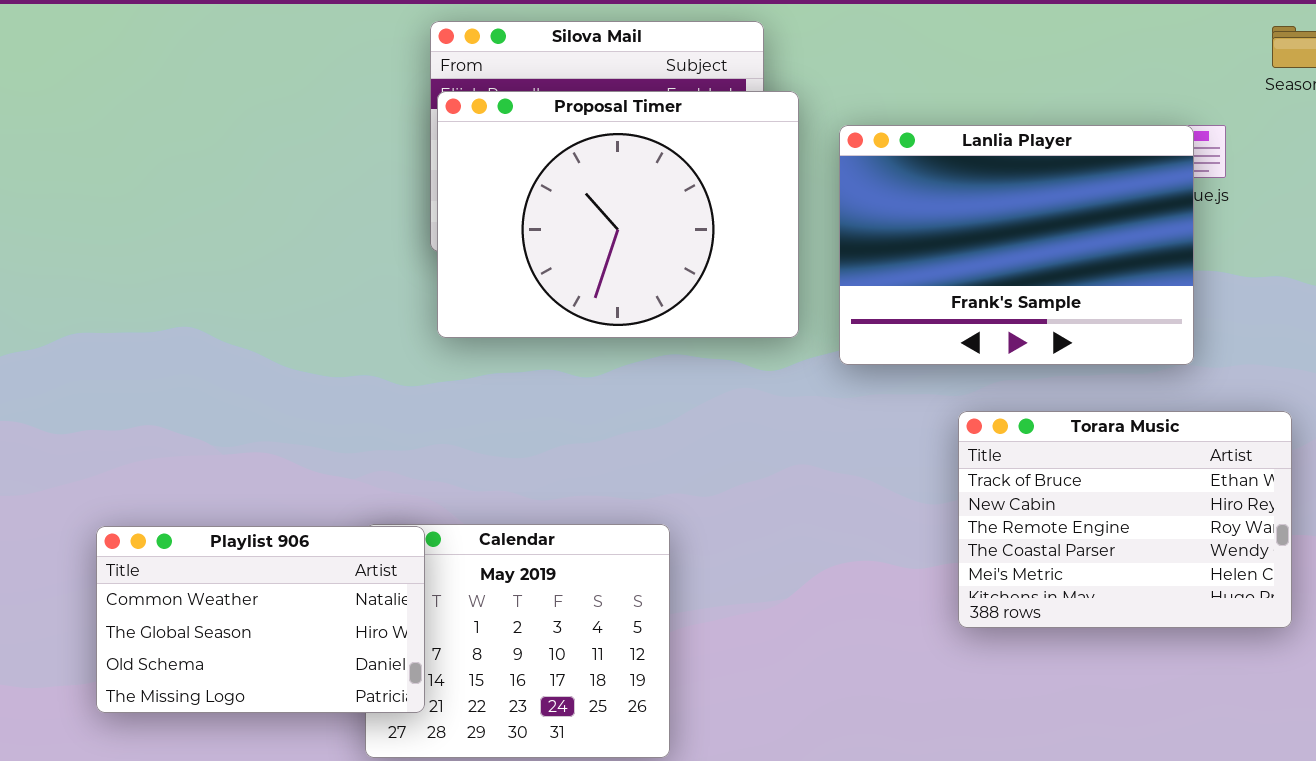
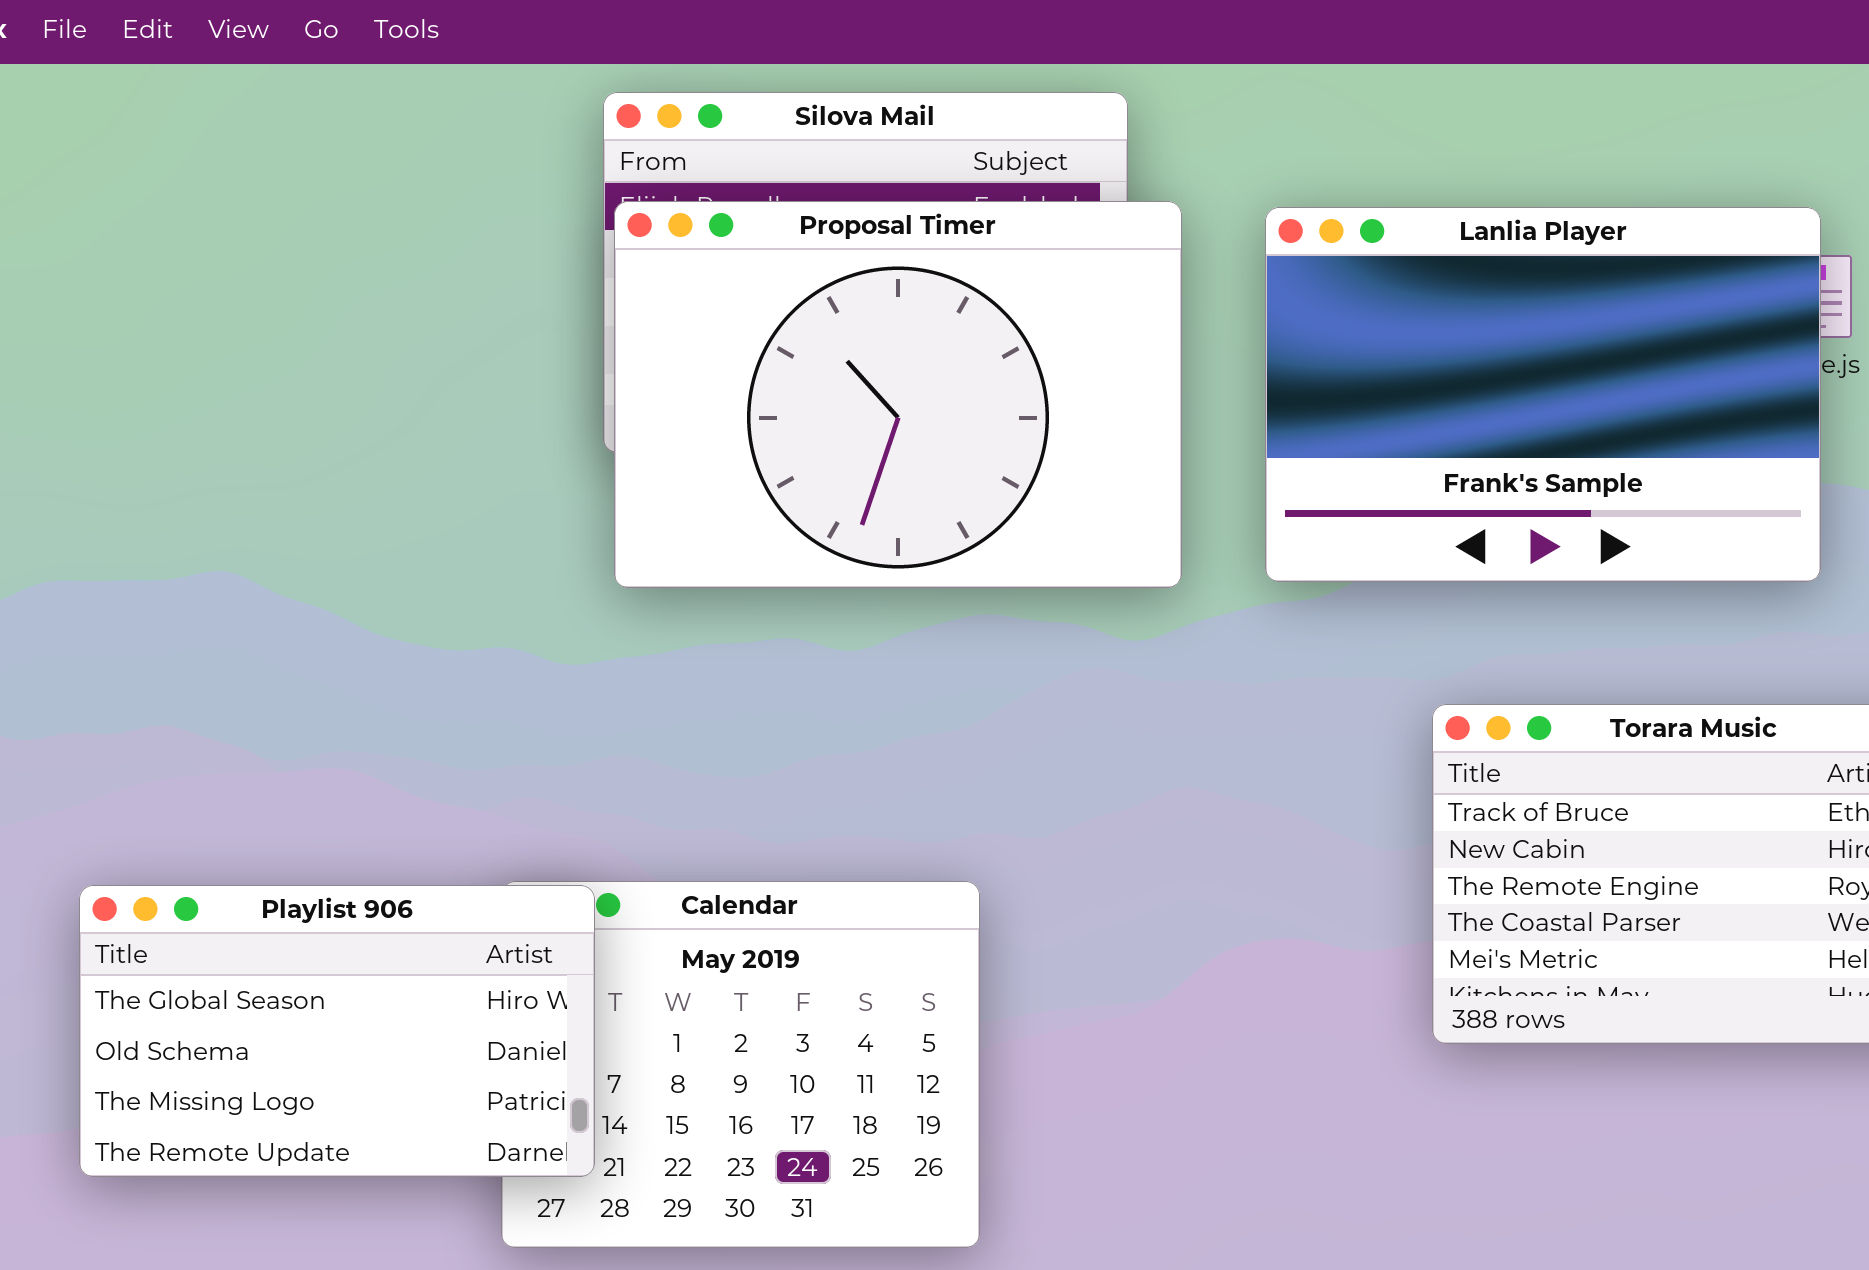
Lanlia Player: [839,125,1194,365] -> [1265,207,1821,582], moved
Playlist 906: [96,526,425,713] -> [79,885,595,1177], scrolled down 1 row

